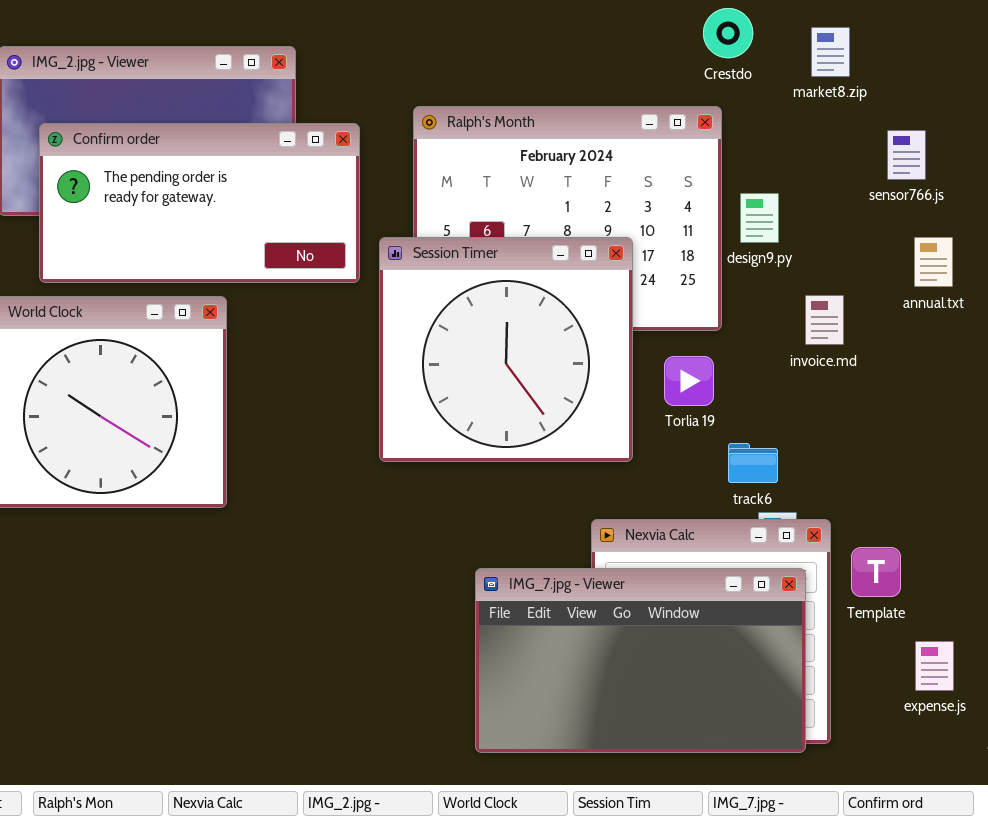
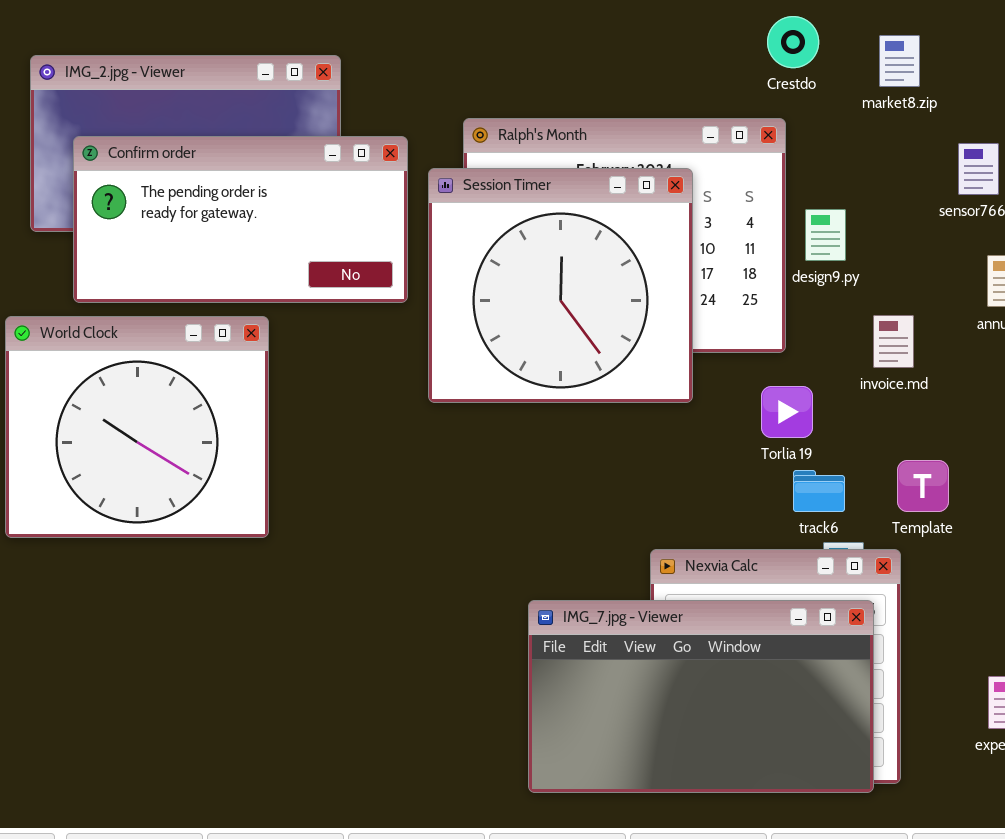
Session Timer: [379,237,633,462] -> [428,168,693,403], moved
Torlia 19: [664,356,714,406] -> [761,386,813,438], moved
Template: [851,547,901,597] -> [897,460,949,512], moved

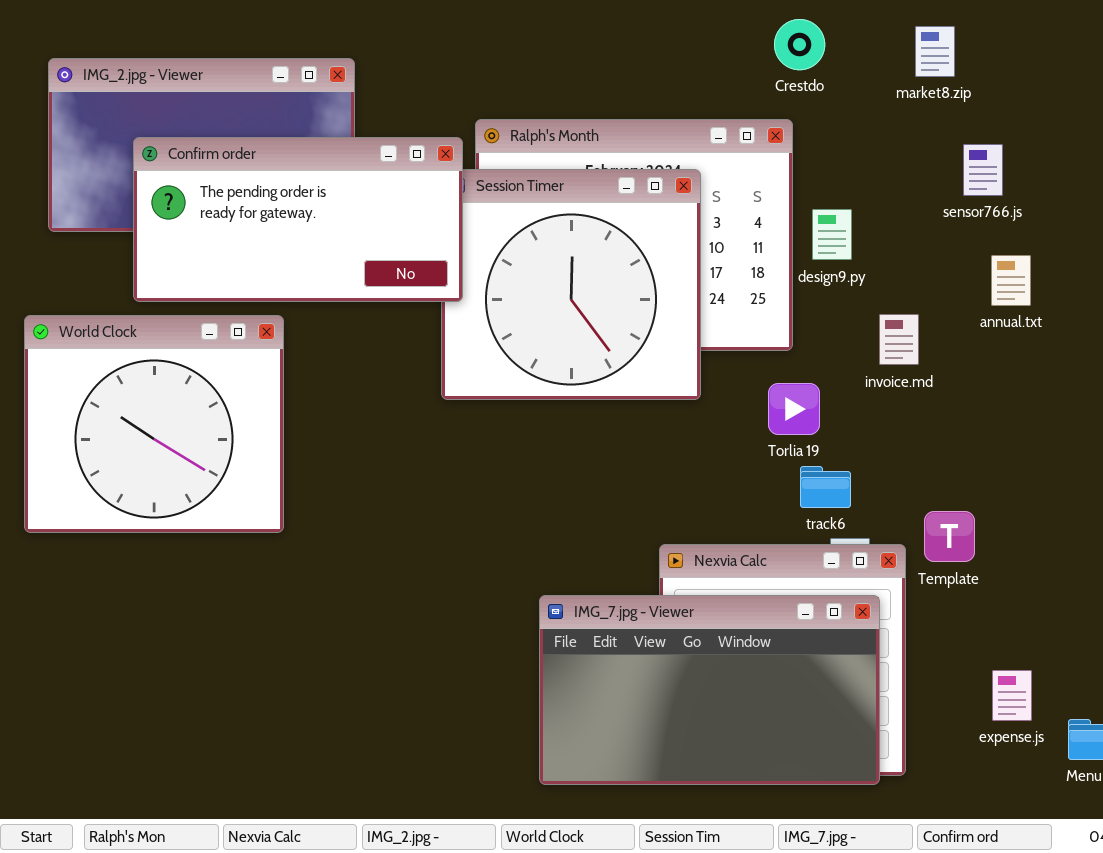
market8.zip: [879,35,920,87] -> [915,26,955,77], moved
Confirm order: [73,136,408,303] -> [133,137,463,302], moved
Template: [897,460,949,512] -> [924,511,975,562], moved

